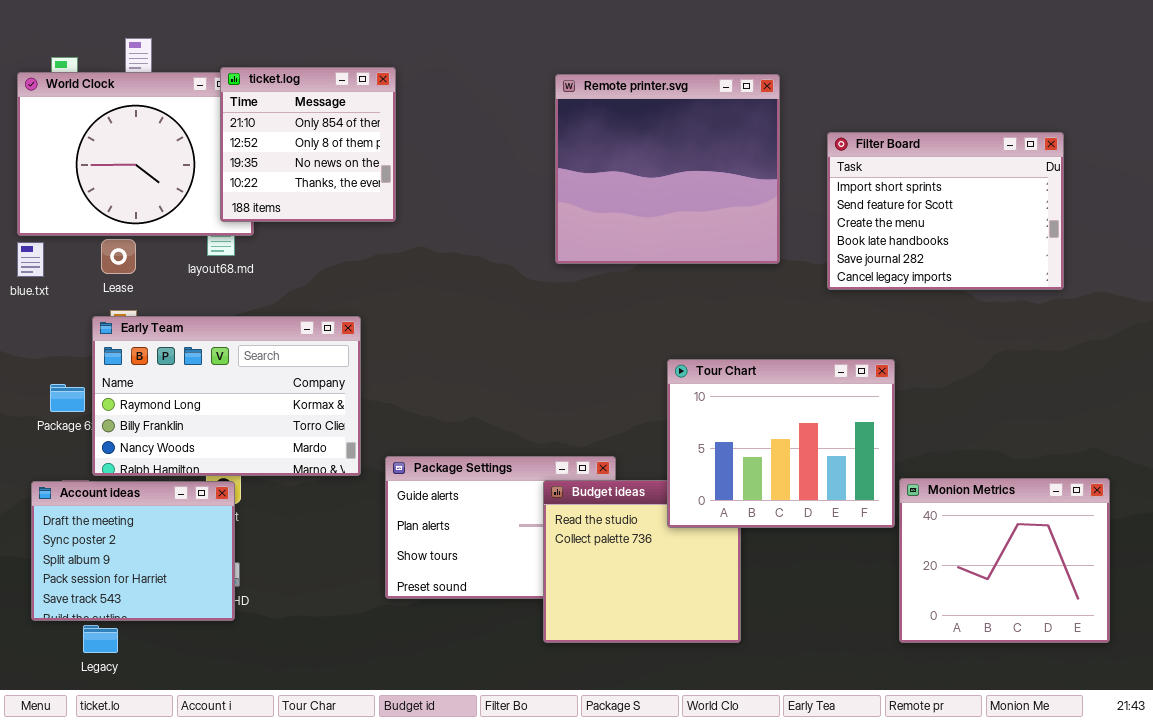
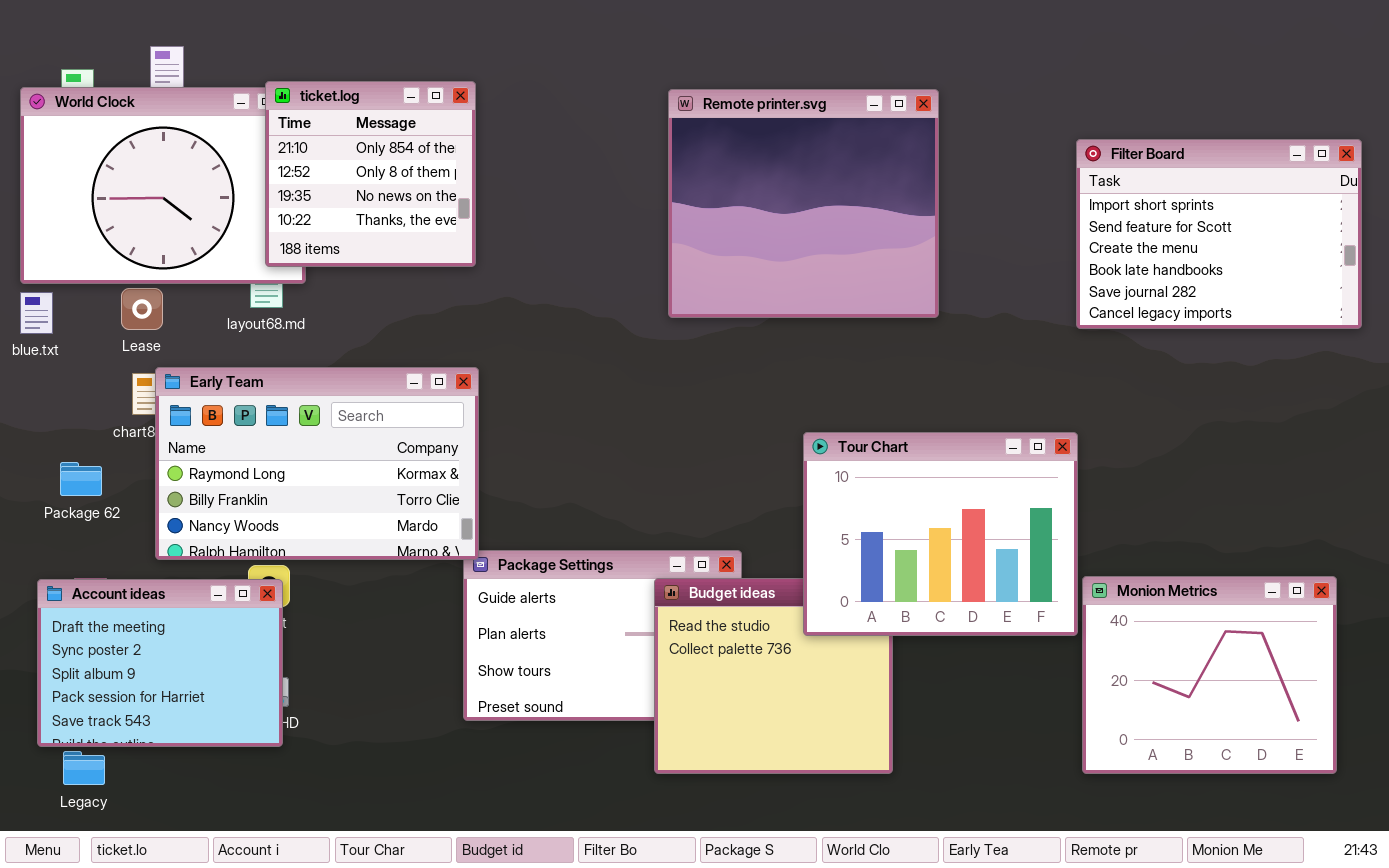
Filter Board: [827,132,1064,290] -> [1076,139,1362,329], moved
Early Team: [92,316,361,476] -> [155,367,479,560], moved
Legacy: [83,625,118,653] -> [63,751,105,785], moved

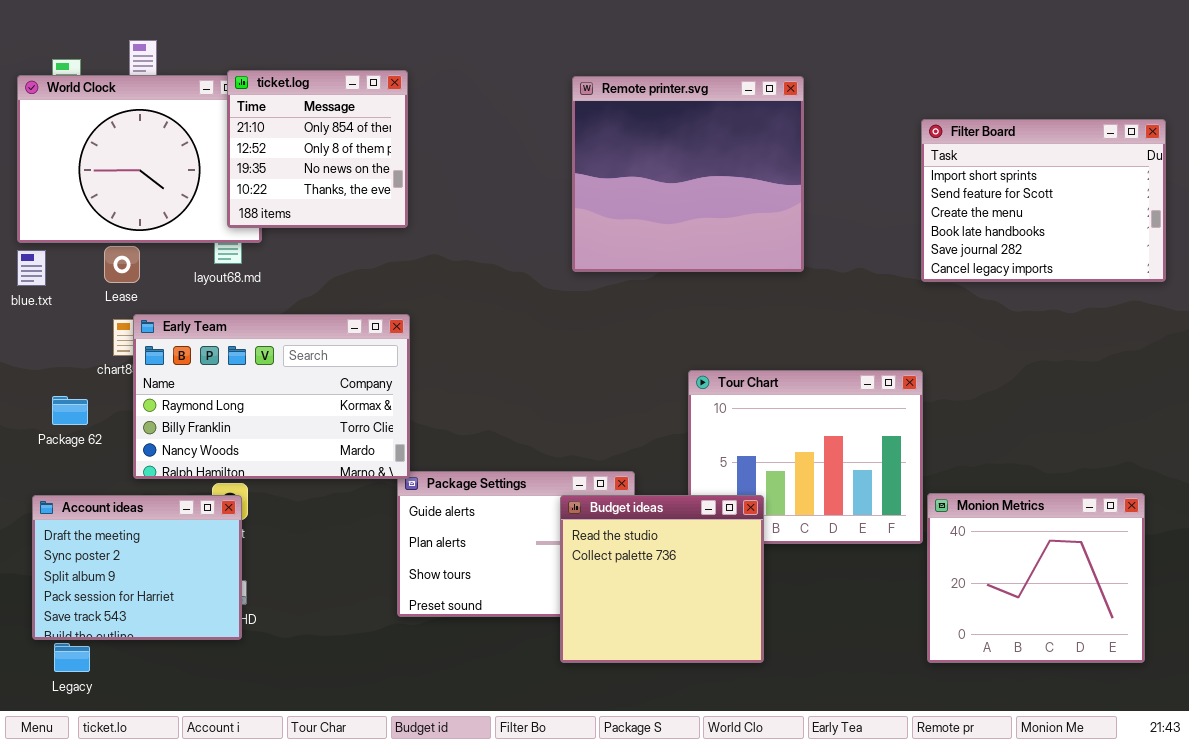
Budget ideas: [654,578,893,774] -> [560,495,764,663], raised

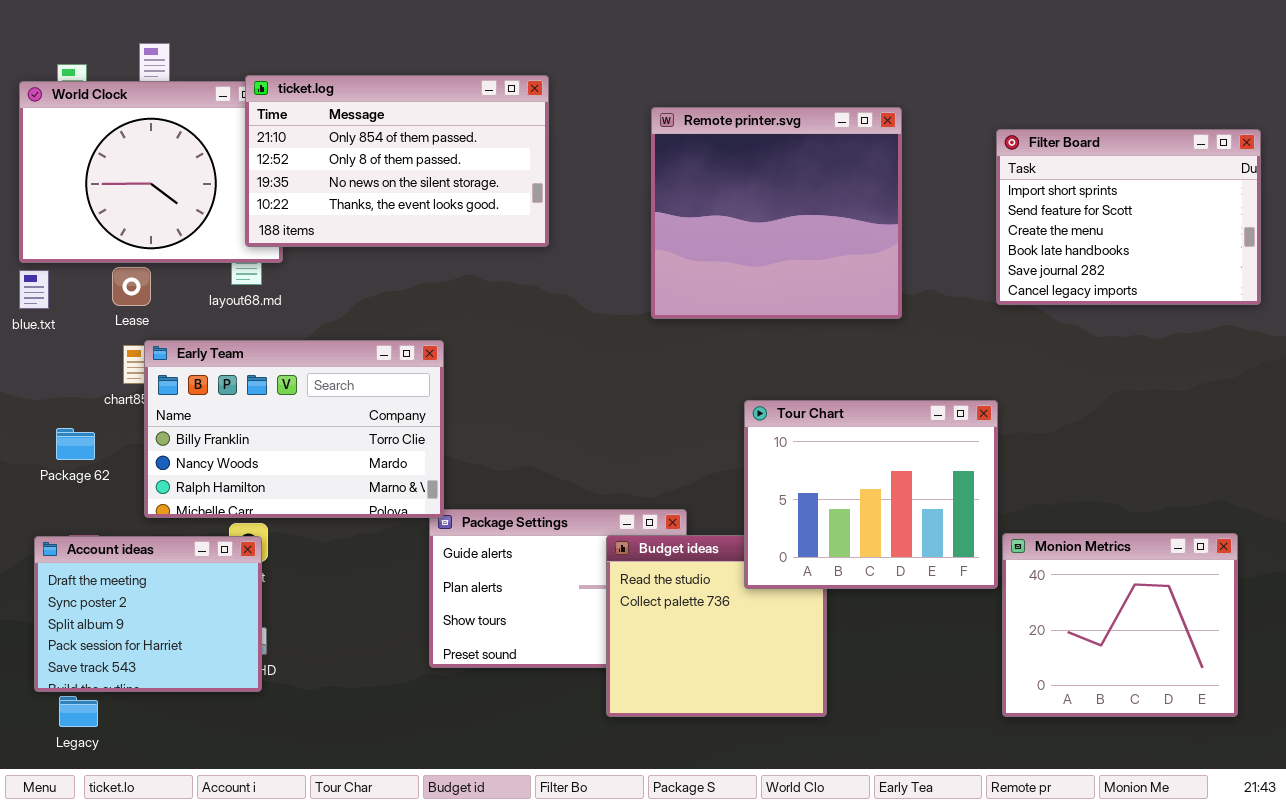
ticket.log: [227,70,408,228] -> [245,75,549,247], resized
Remote printer.svg: [572,76,804,272] -> [651,107,902,319], moved
Early Team: [133,314,410,479] -> [144,340,444,518], scrolled down 1 row
Tour Chart: [688,370,923,544] -> [744,400,998,589], raised

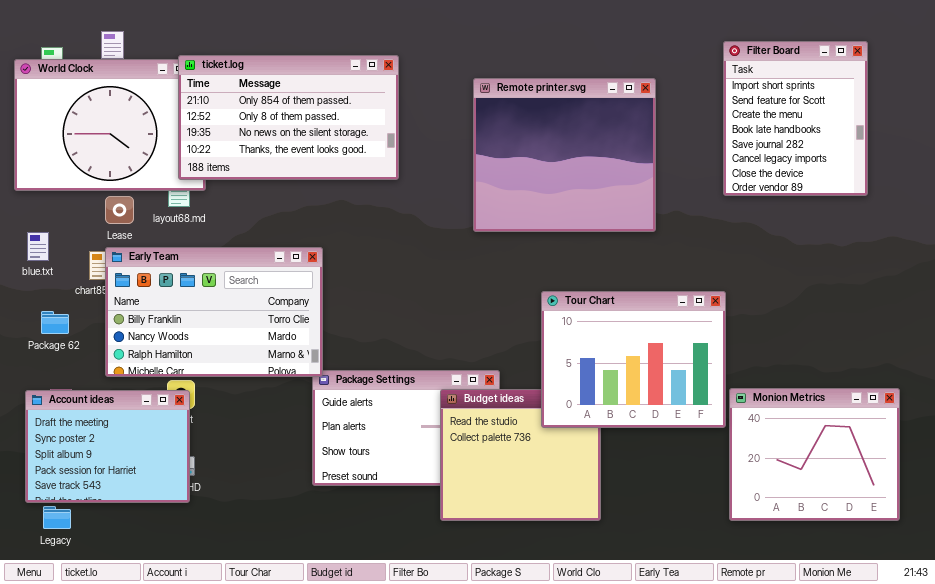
Filter Board: [996,129,1261,305] -> [723,41,868,196], moved, resized
Lease: [112,267,151,306] -> [105,196,134,224], moved
blue.txt: [19,270,49,309] -> [27,232,49,261], moved

